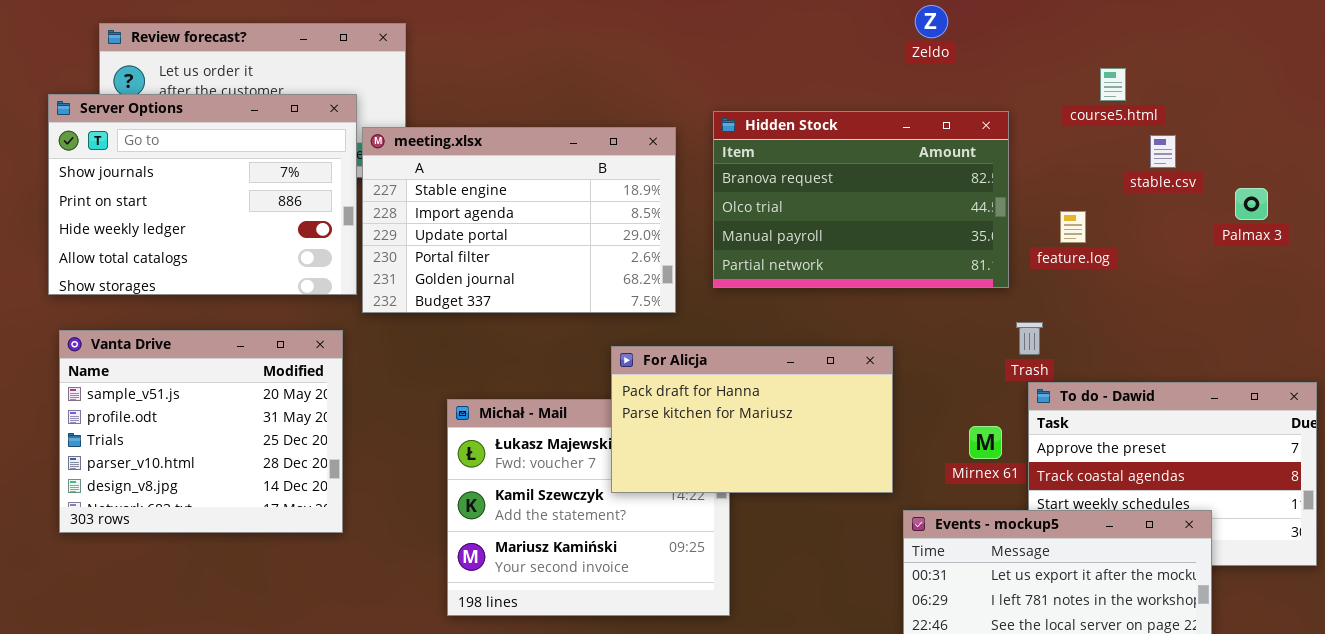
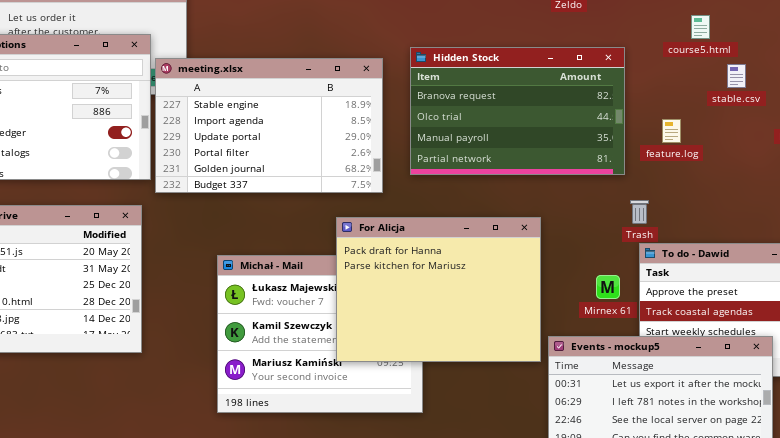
For Alicja: [611,346,893,493] -> [336,217,541,362], resized

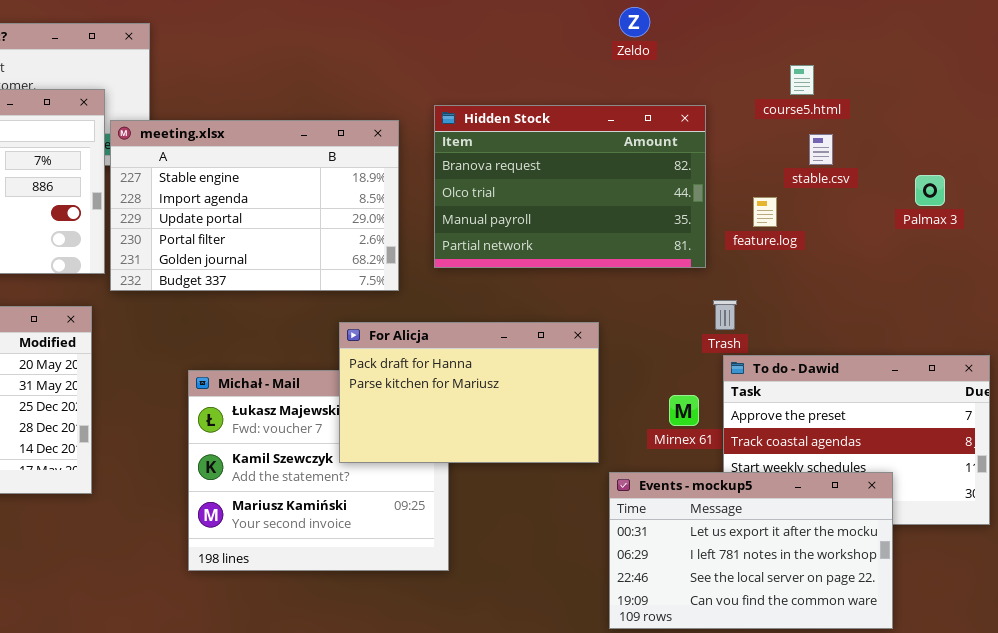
stable.csv: [727,64,746,88] -> [809,134,833,165], moved
For Alicja: [336,217,541,362] -> [339,322,599,463], resized

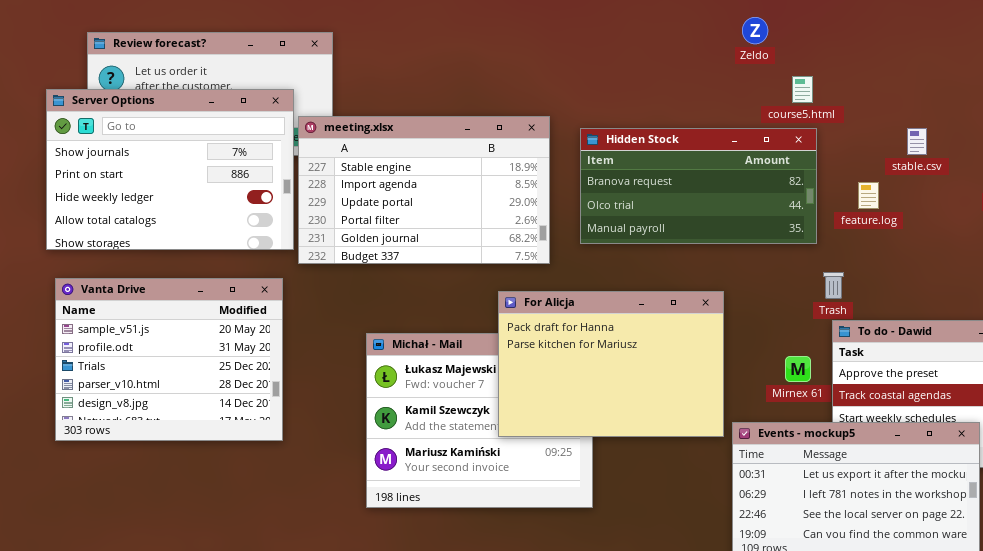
course5.html: [790,65,814,95] -> [792,76,813,103], moved
Hidden Stock: [434,105,706,268] -> [580,128,817,244], resized
For Alicja: [339,322,599,463] -> [498,291,724,437], resized

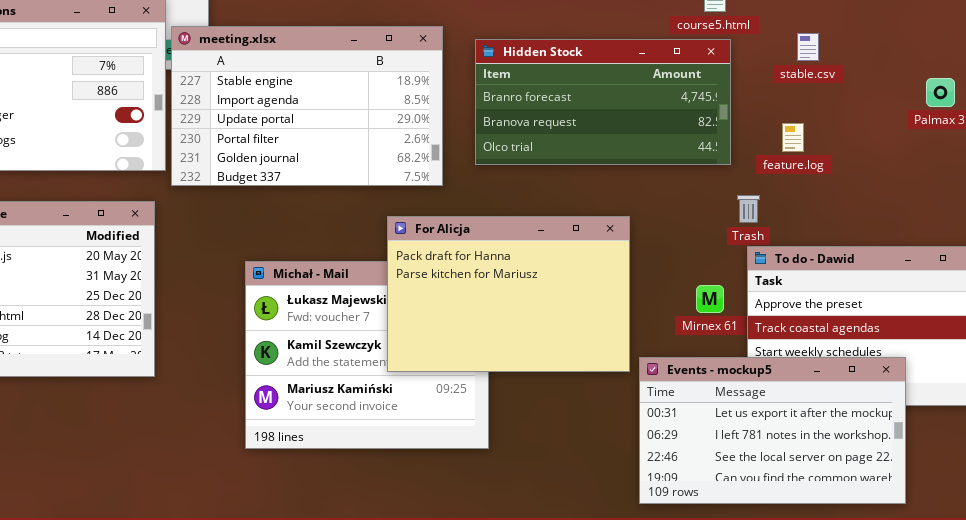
Hidden Stock: [580,128,817,244] -> [475,39,731,165], scrolled up 1 row
stable.csv: [907,128,927,155] -> [797,33,819,61], moved
feature.log: [858,182,879,209] -> [782,123,804,152], moved

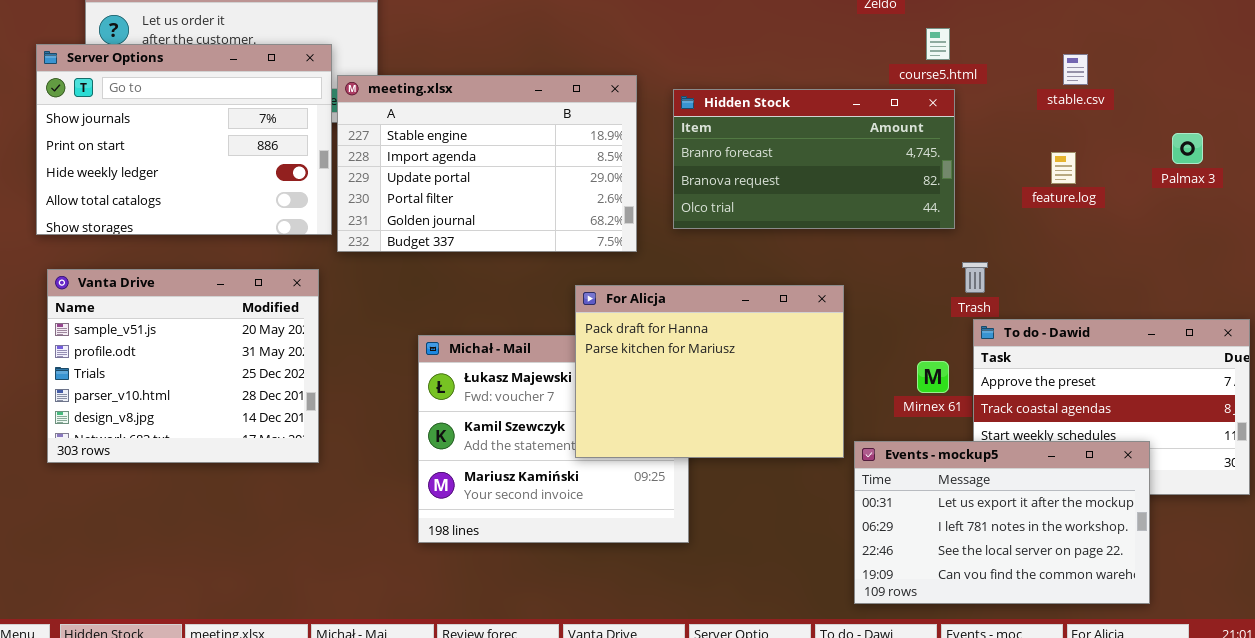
stable.csv: [797,33,819,61] -> [1063,54,1088,85], moved
feature.log: [782,123,804,152] -> [1051,152,1076,184], moved

